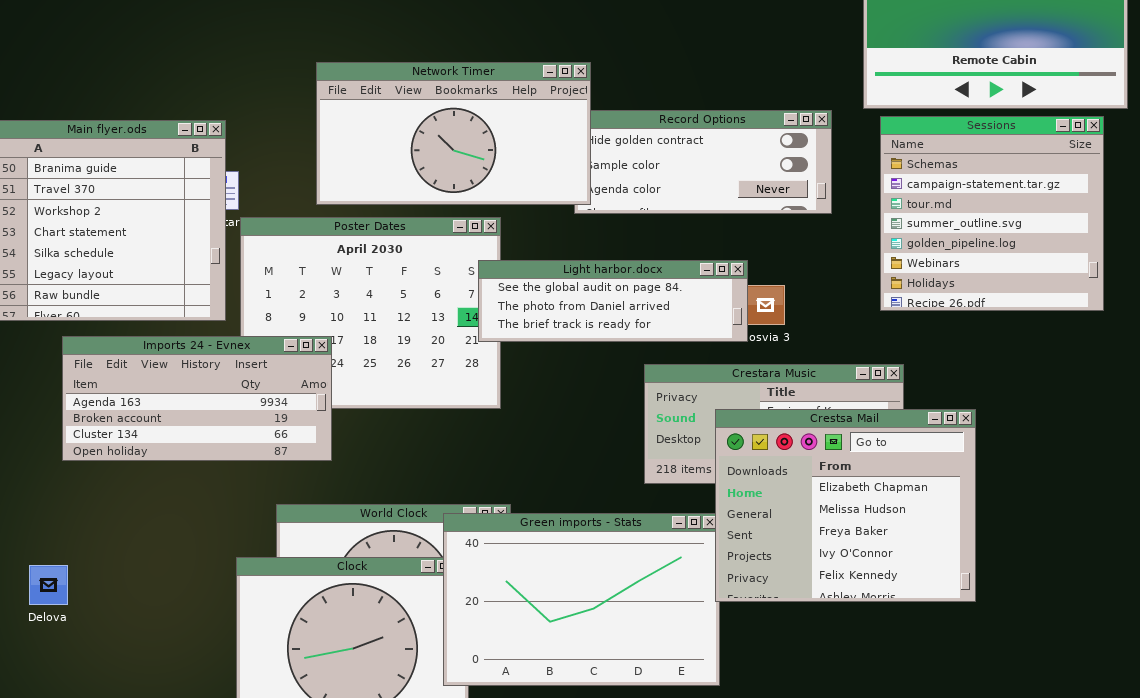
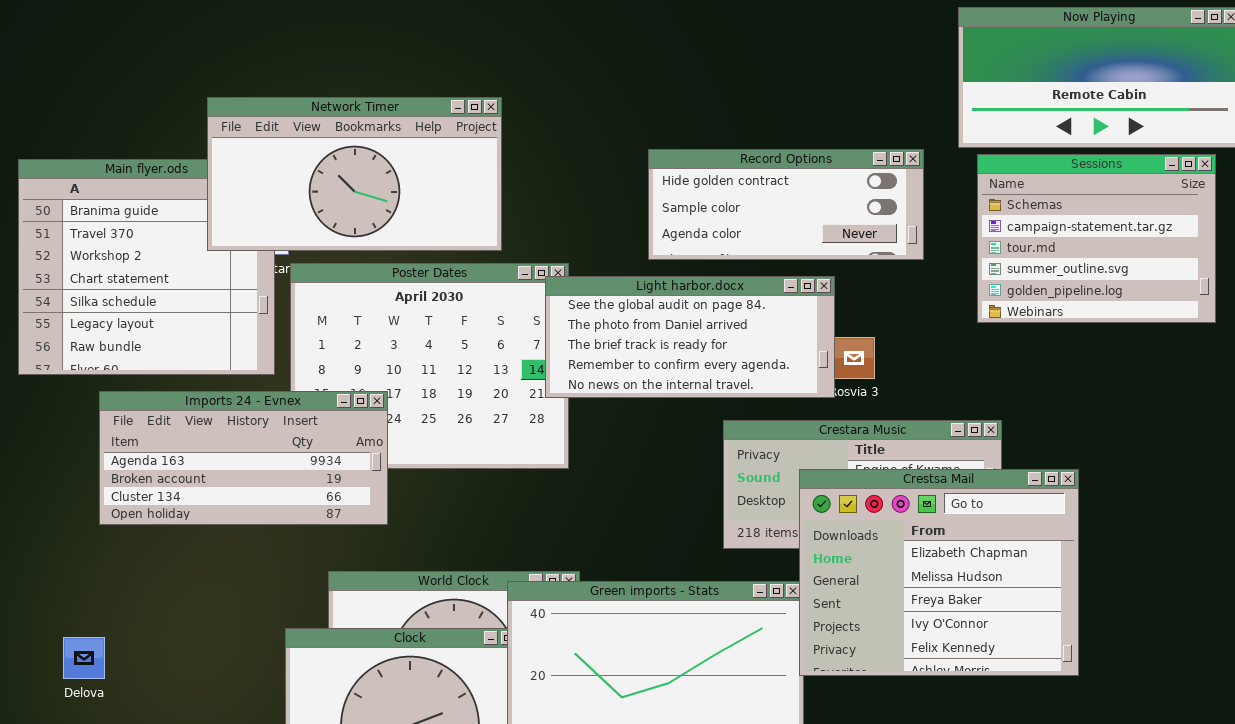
Network Timer: [316,62,591,205] -> [207,97,502,251], moved
Sessions: [880,116,1104,311] -> [977,154,1216,323], resized
Light harbor.docx: [478,260,748,342] -> [545,276,835,398], resized

